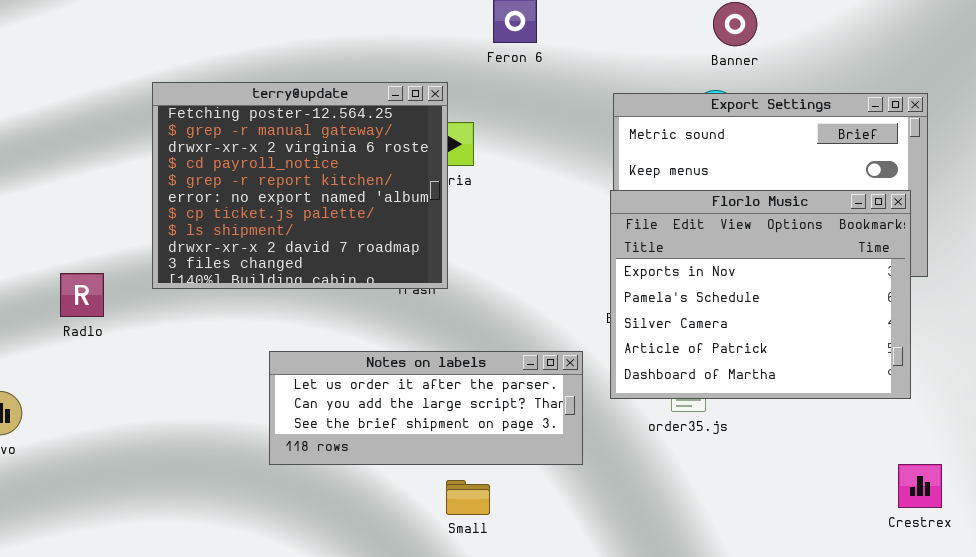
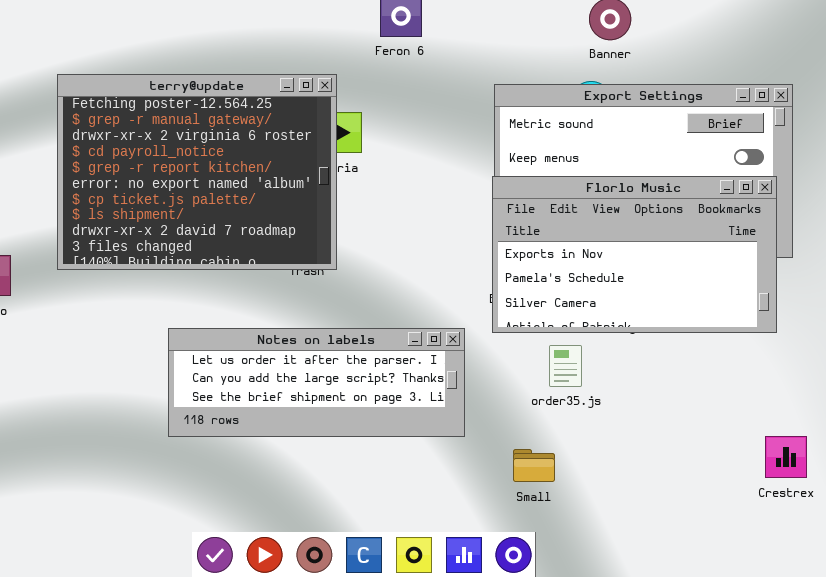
Florlo Music: [610,190,911,399] -> [492,176,777,333], resized
Small: [446,480,490,515] -> [513,449,555,482], moved

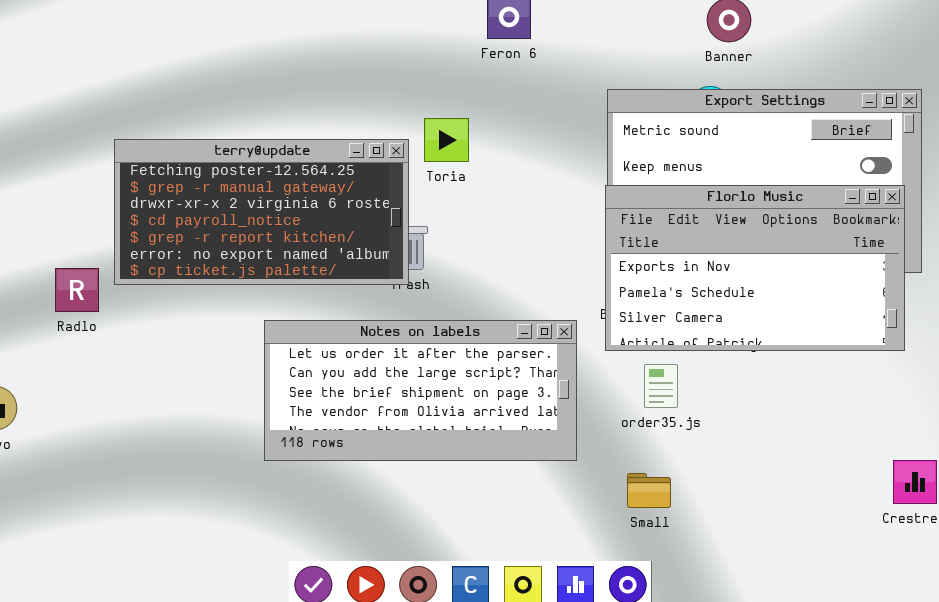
terry@update: [57,74,337,270] -> [114,139,409,285], moved, resized
Notes on labels: [168,328,465,437] -> [264,320,577,461], resized
order35.js: [549,345,582,387] -> [644,364,678,408], moved

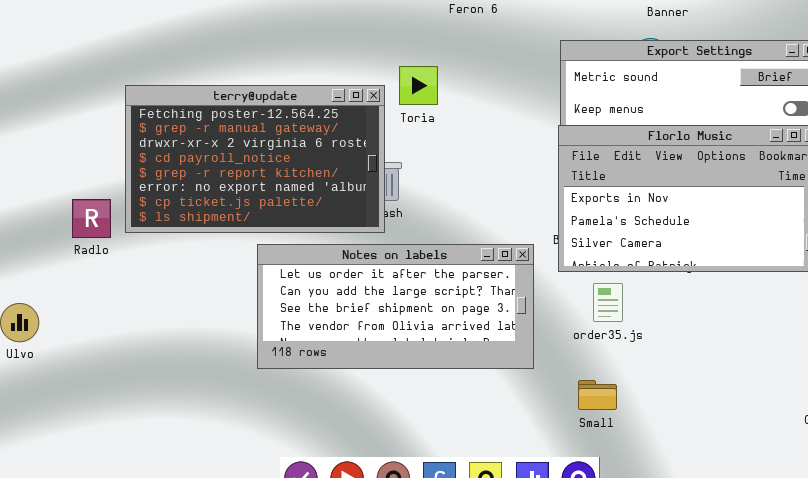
terry@update: [114,139,409,285] -> [125,85,385,233], resized

